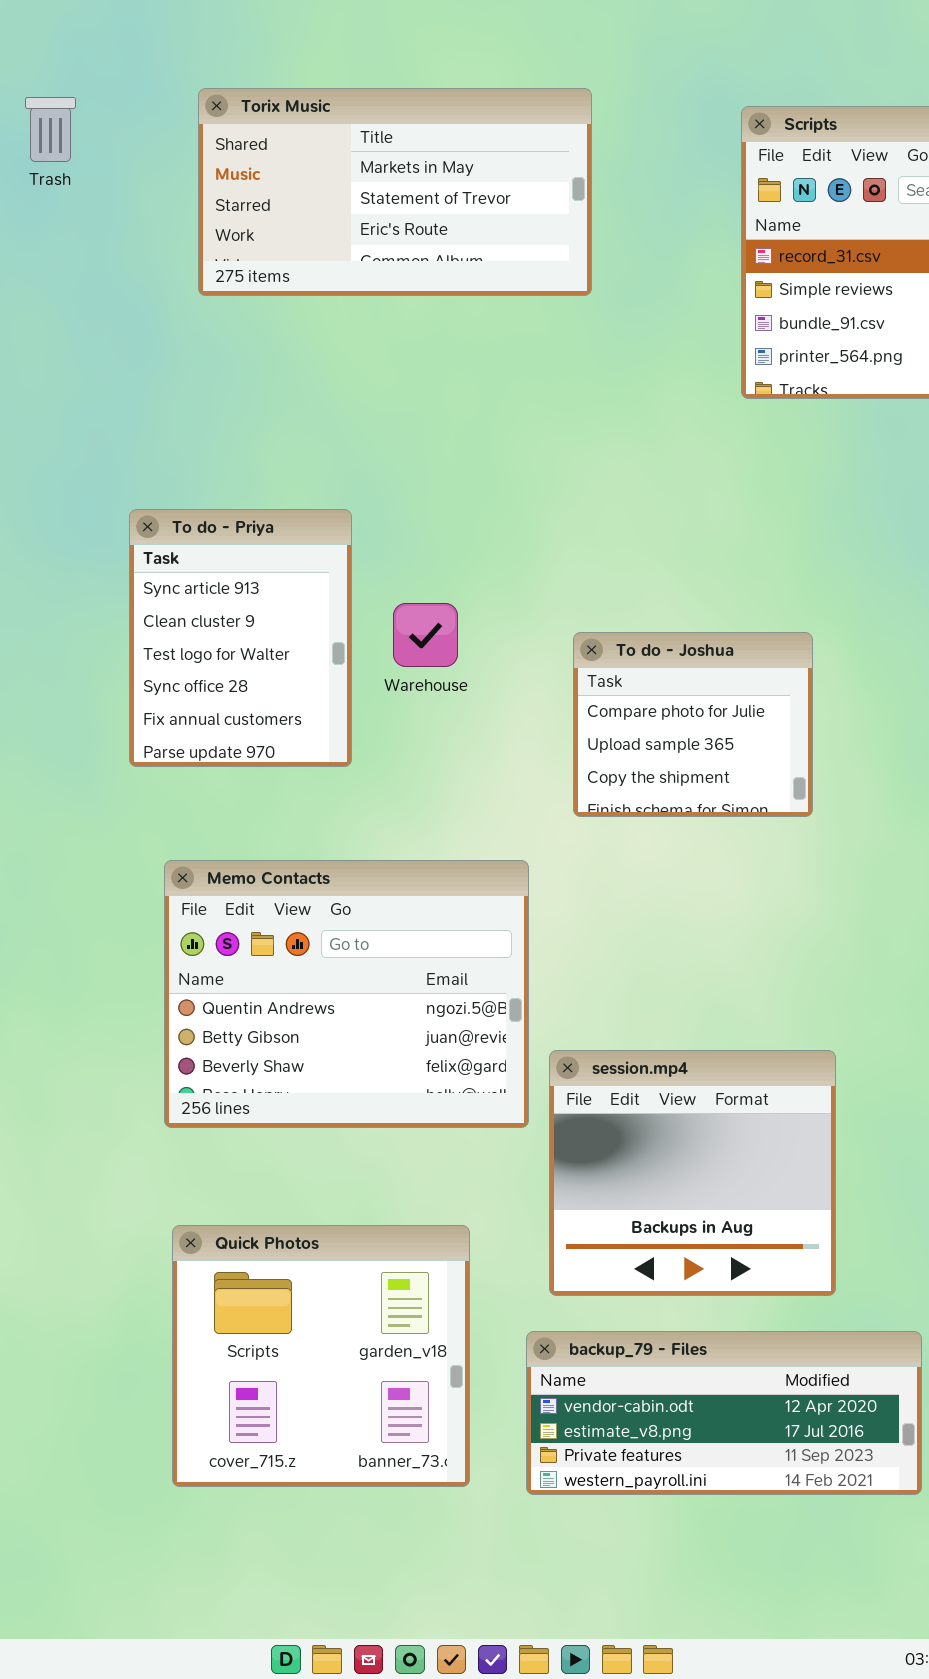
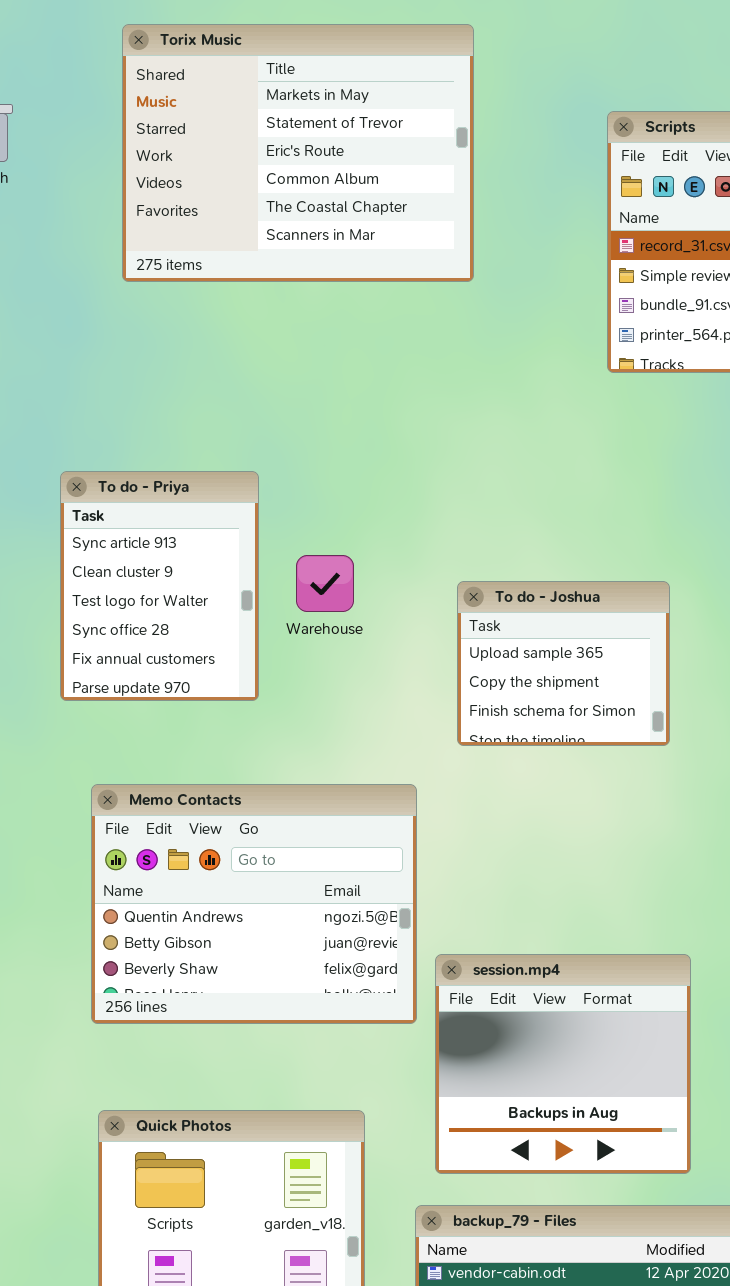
Torix Music: [198,88,592,296] -> [122,24,474,282], resized
To do - Joshua: [573,632,813,817] -> [457,581,670,746], scrolled down 1 row

